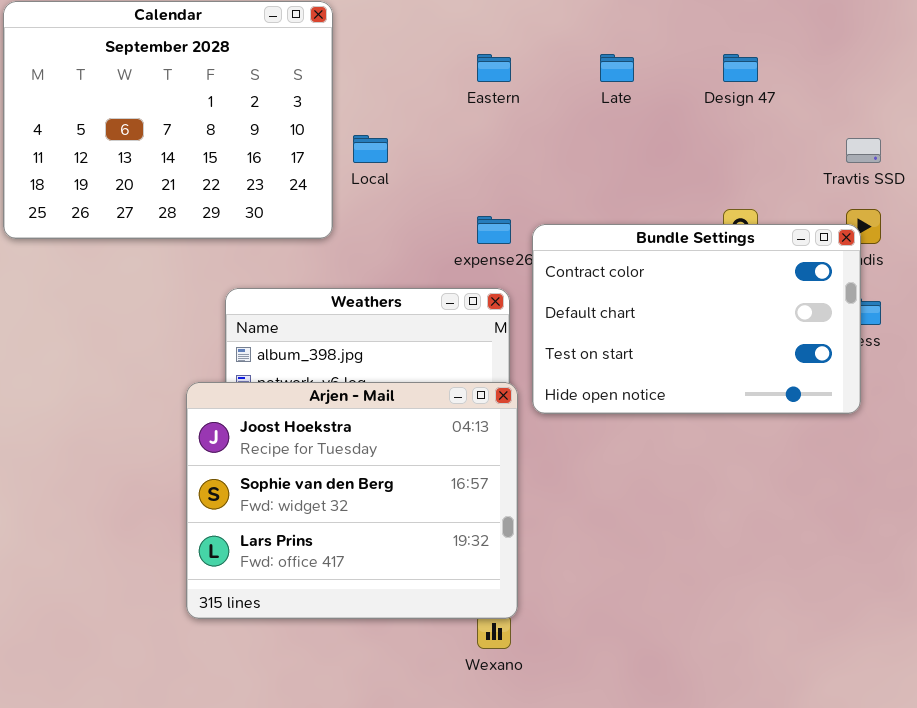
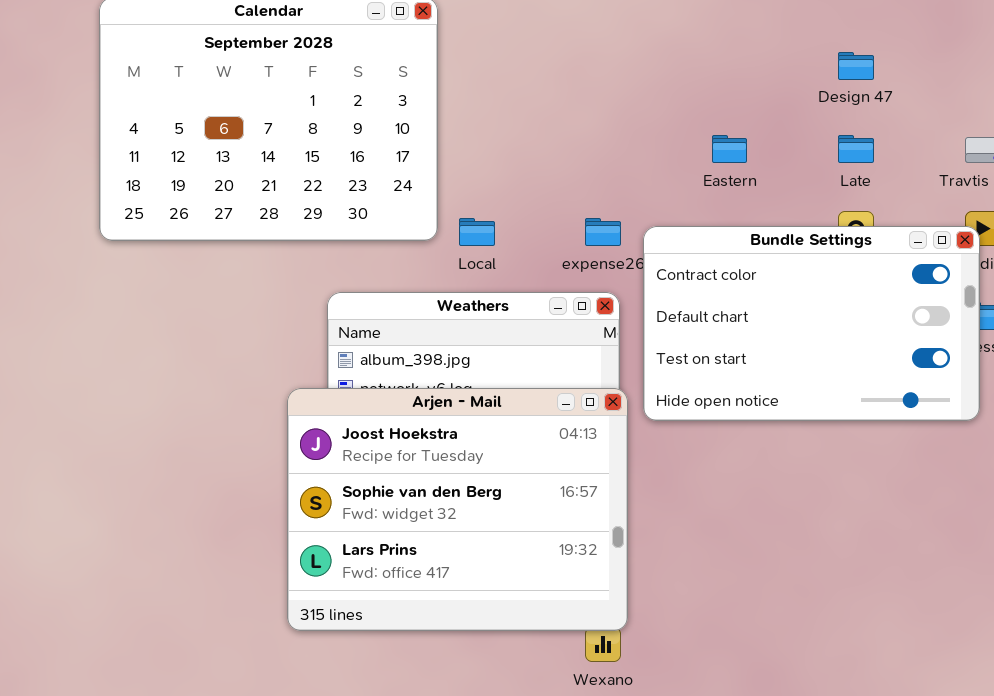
Eastern: [477,54,511,82] -> [712,135,747,163], moved
Late: [600,54,634,82] -> [838,135,874,163], moved
Local: [353,135,388,163] -> [459,218,495,246], moved

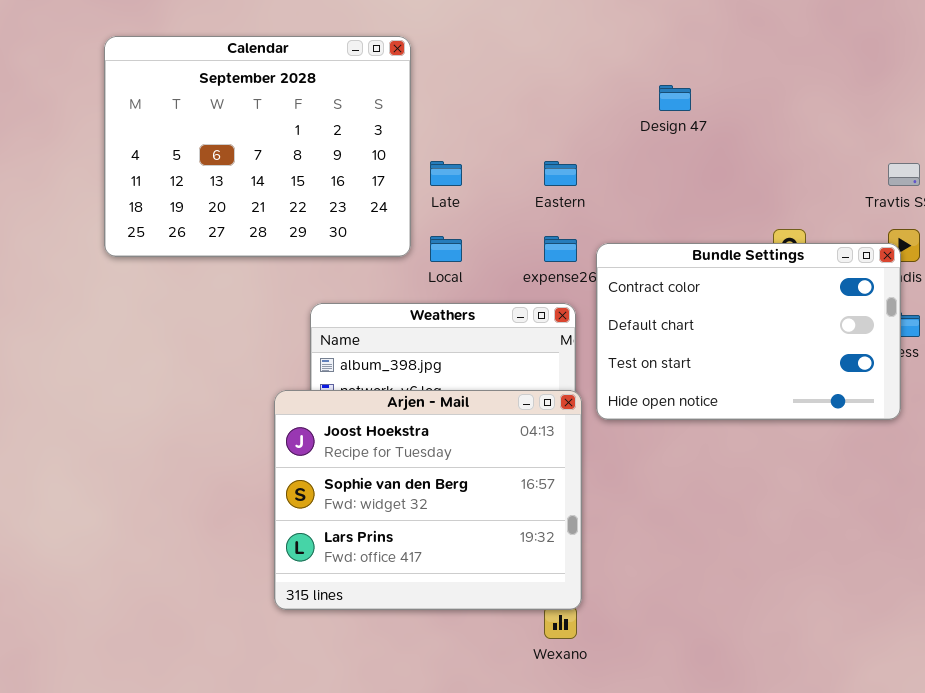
Design 47: [838,52,874,80] -> [659,85,691,111], moved
Eastern: [712,135,747,163] -> [544,161,577,186], moved
Late: [838,135,874,163] -> [430,161,462,186], moved

